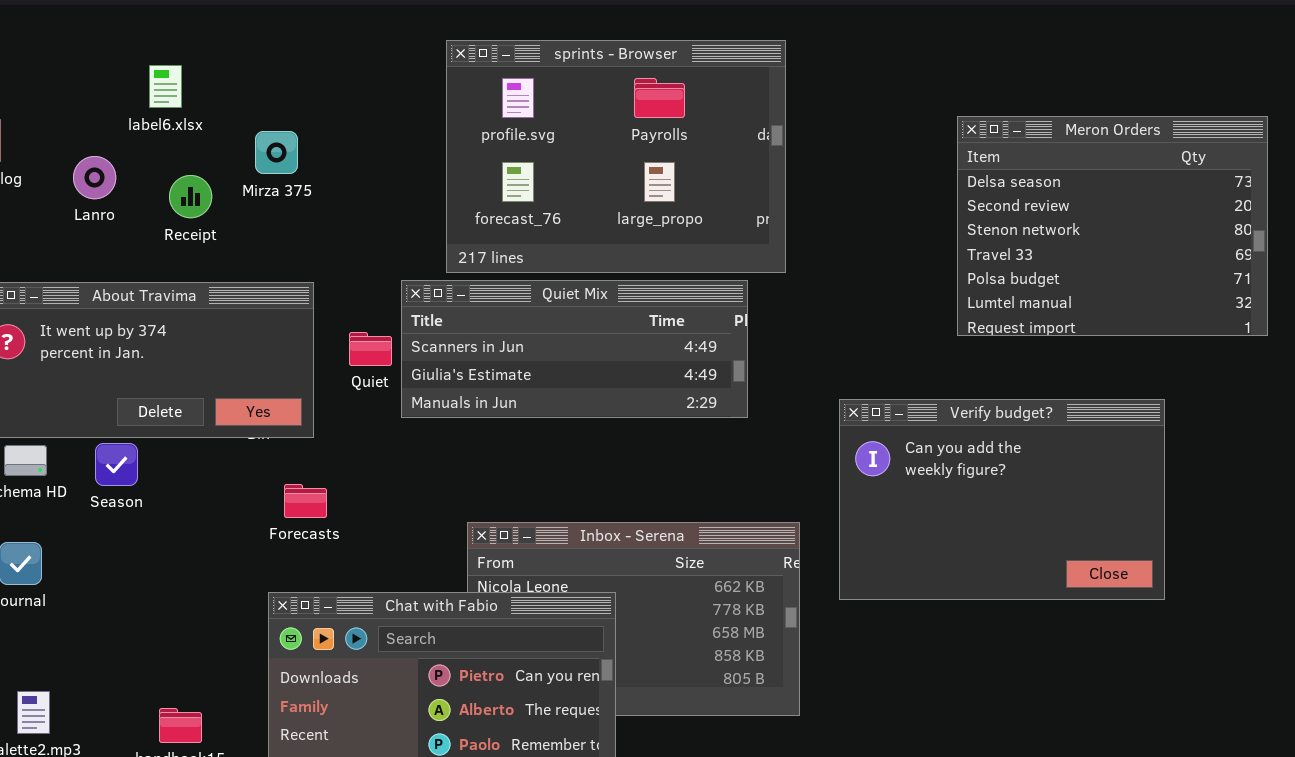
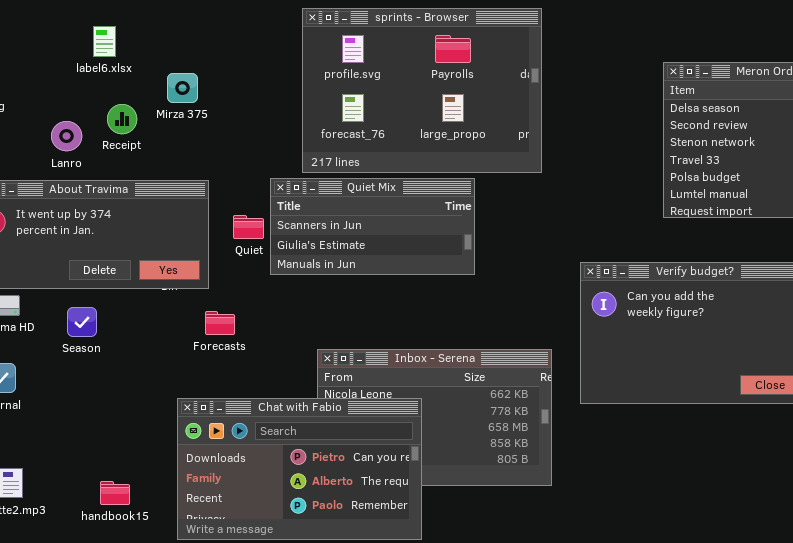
Lanro: [73,156,116,199] -> [51,121,82,151], moved
Quiet Mix: [401,280,748,418] -> [270,178,475,275], resized
Season: [95,443,138,486] -> [67,307,97,337], moved
Forecasts: [284,484,327,518] -> [205,311,235,335], moved

